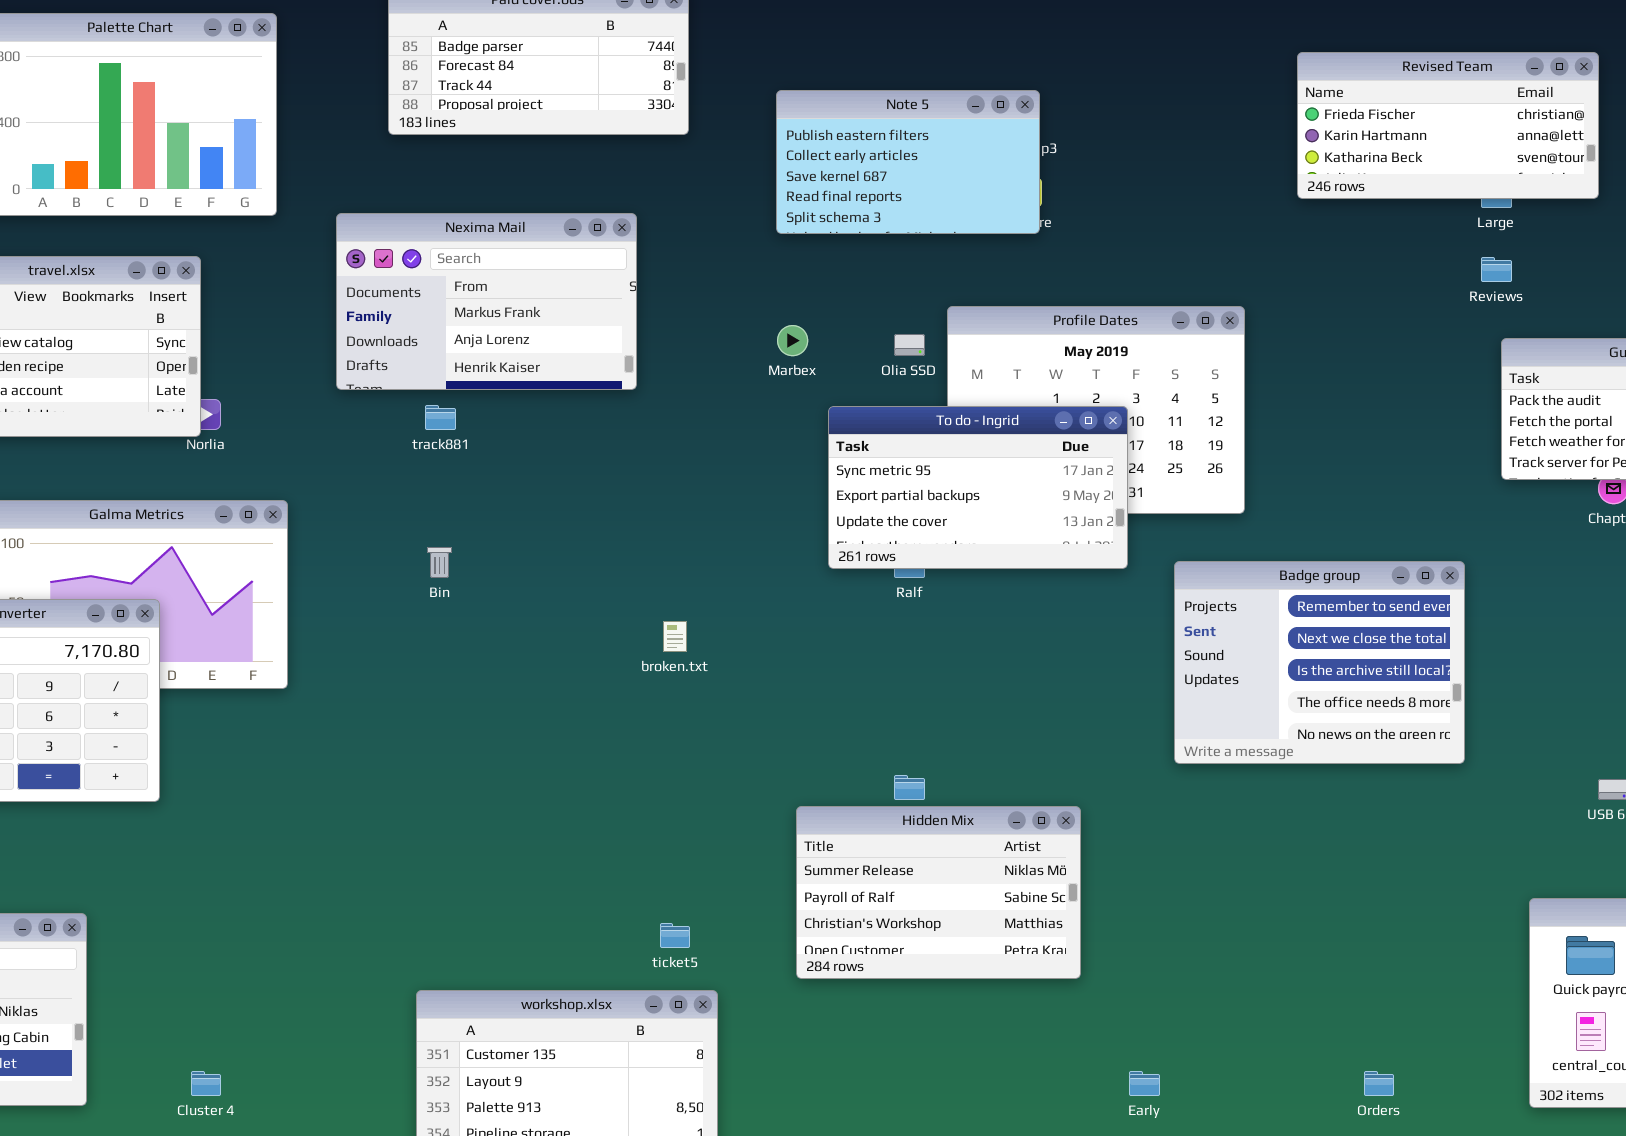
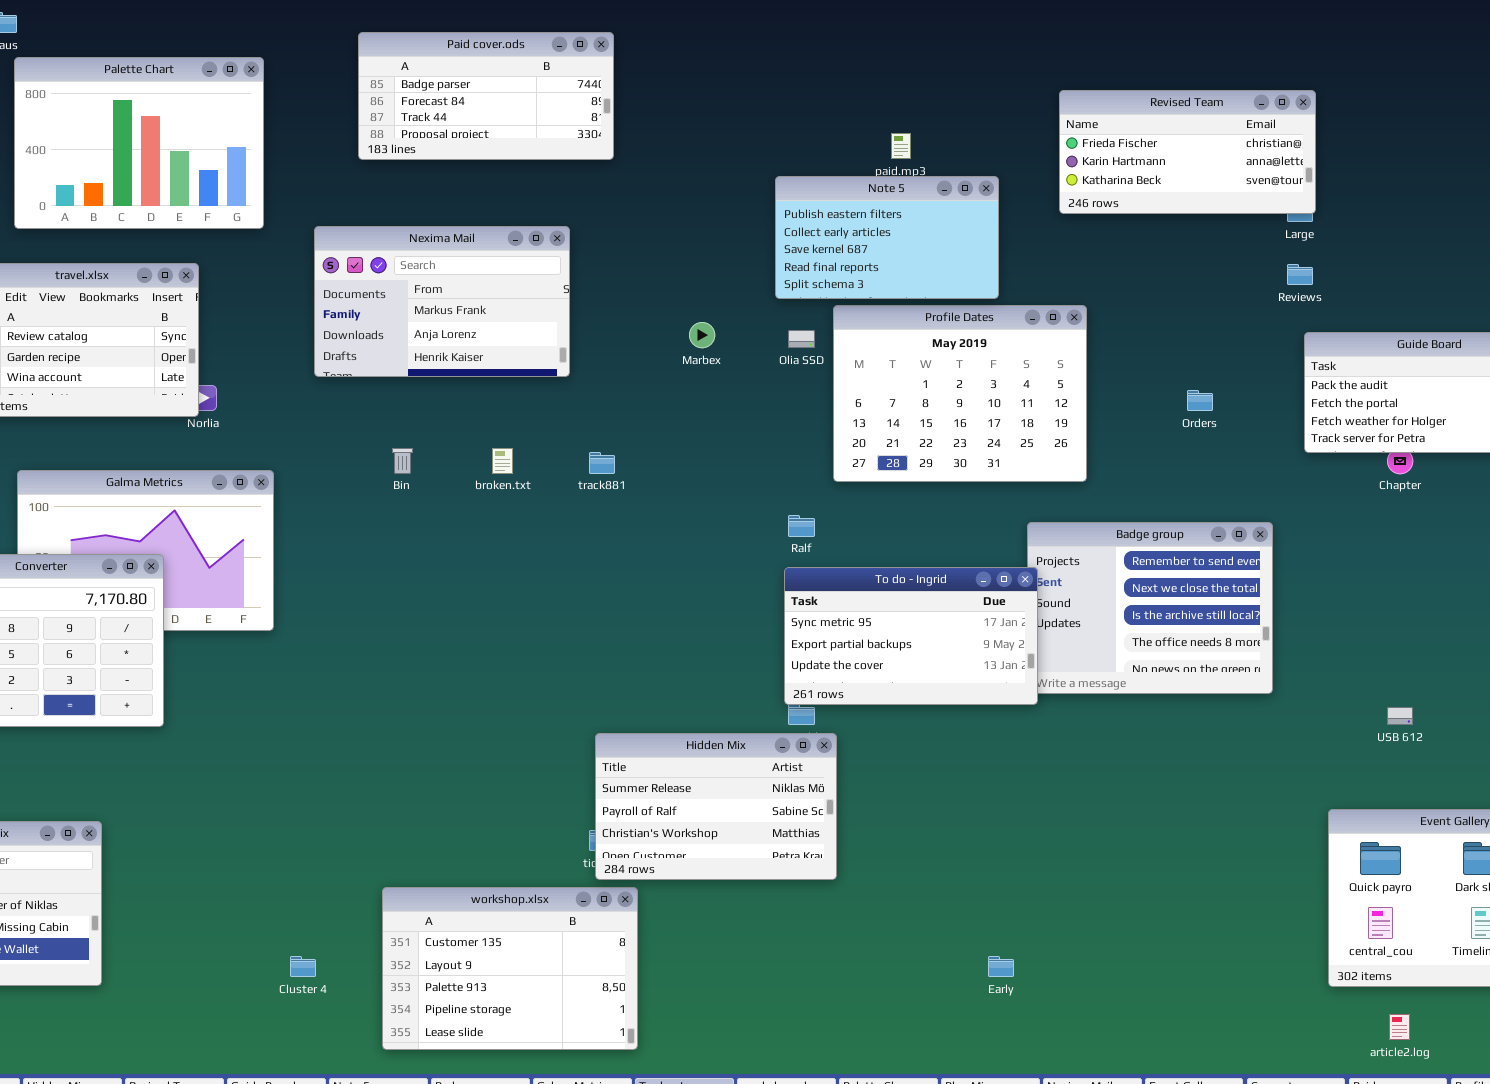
Revised Team: [1297,52,1599,199] -> [1059,90,1316,214], moved
Note 5: [776,90,1040,234] -> [775,176,999,299], moved
track881: [425,405,456,430] -> [589,452,615,474], moved
To do - Ingrid: [828,406,1128,569] -> [784,567,1038,705], moved
Bin: [427,547,452,578] -> [392,448,413,474], moved
broken.txt: [663,621,687,652] -> [492,448,513,474], moved
Hidden Mix: [796,806,1081,979] -> [595,733,837,880], moved
Cluster 4: [191,1071,221,1096] -> [290,956,316,977], moved
Orders: [1364,1071,1394,1096] -> [1187,390,1213,411], moved

